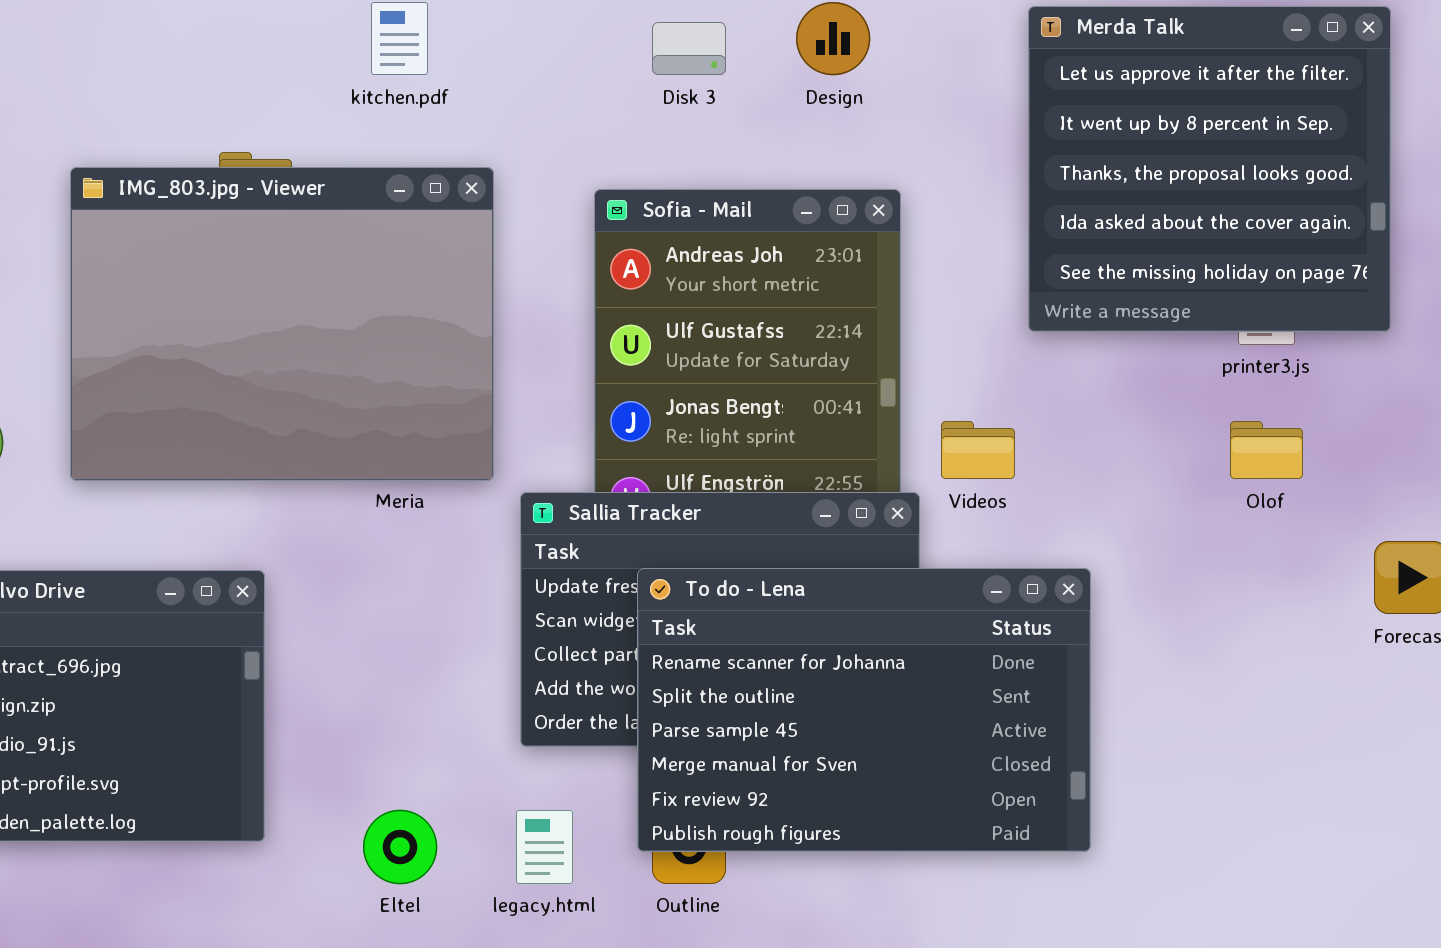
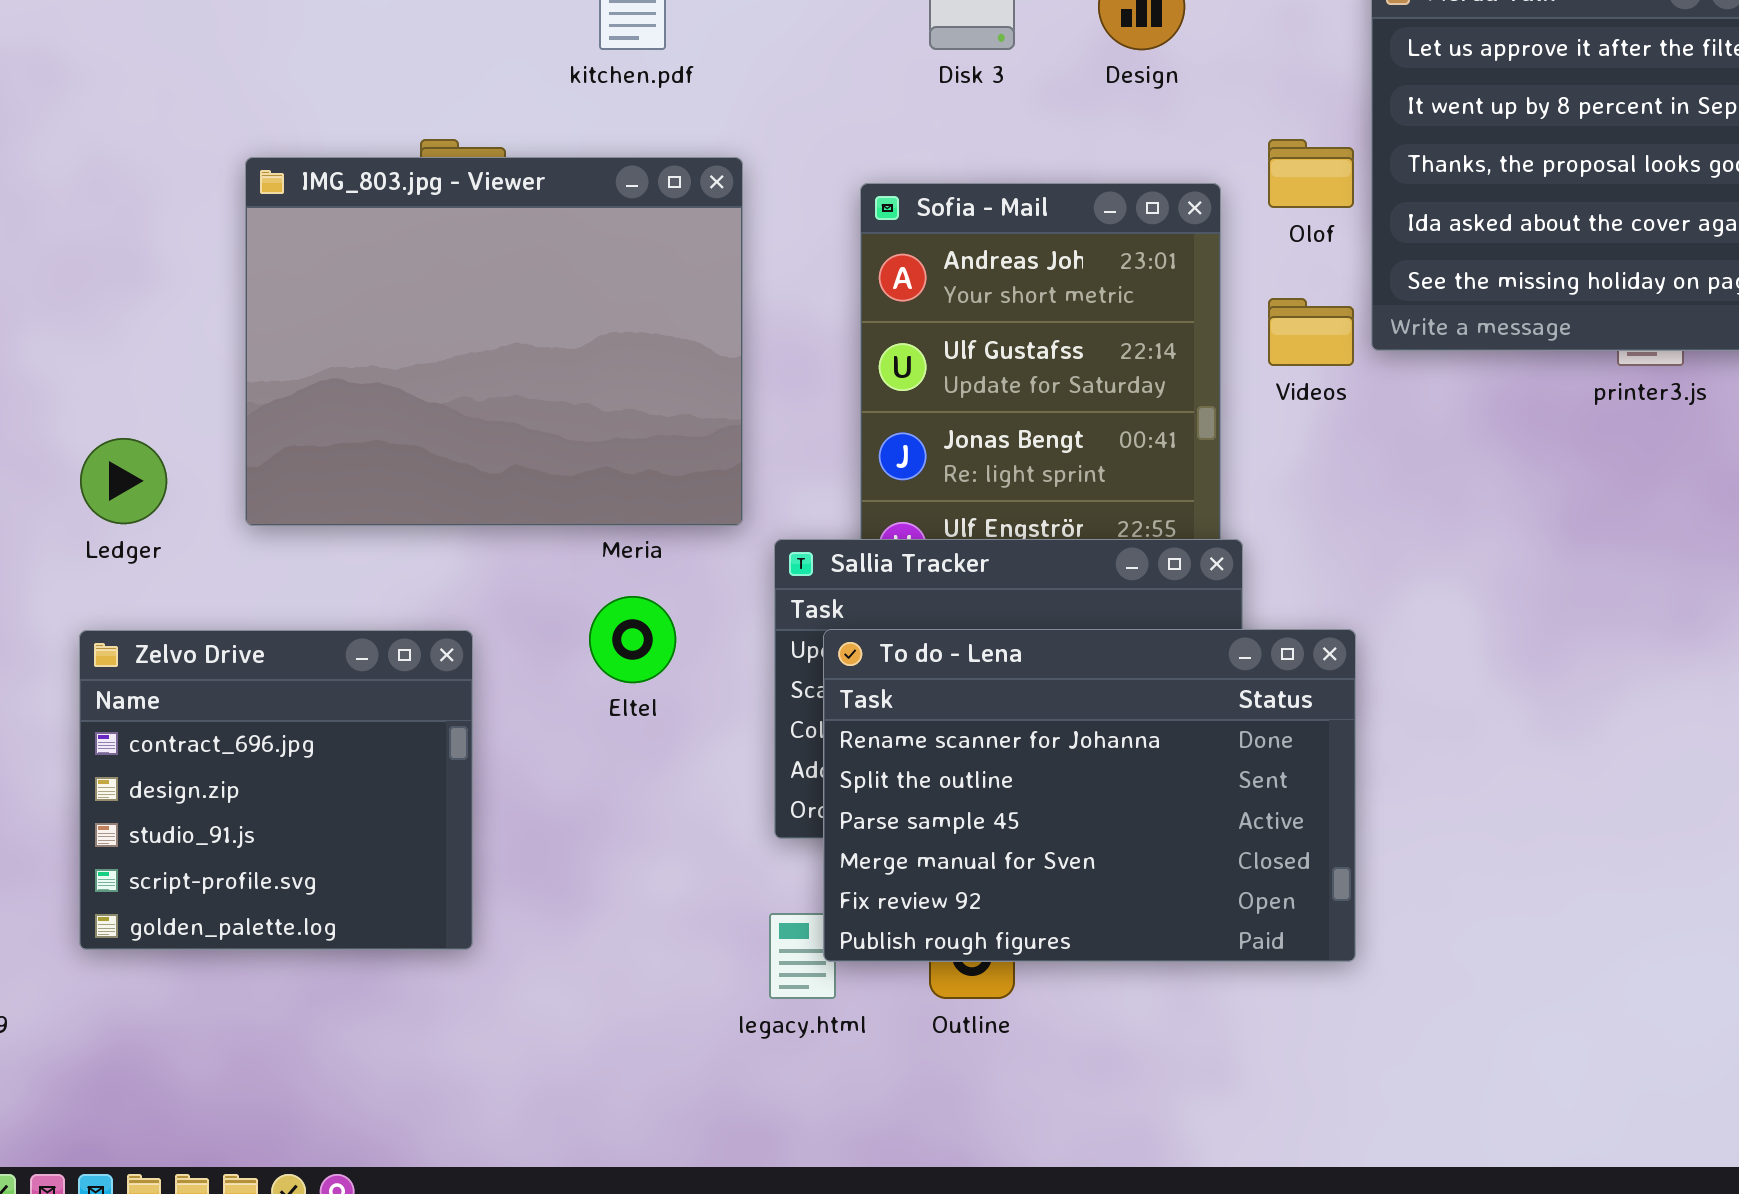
Videos: [941,421,1015,479] -> [1268,298,1354,366], moved
Olof: [1230,421,1303,479] -> [1268,139,1354,208], moved
To do - Lena: [637,568,1091,852] -> [823,629,1356,962], moved
Eltel: [363,810,437,884] -> [589,596,676,683], moved

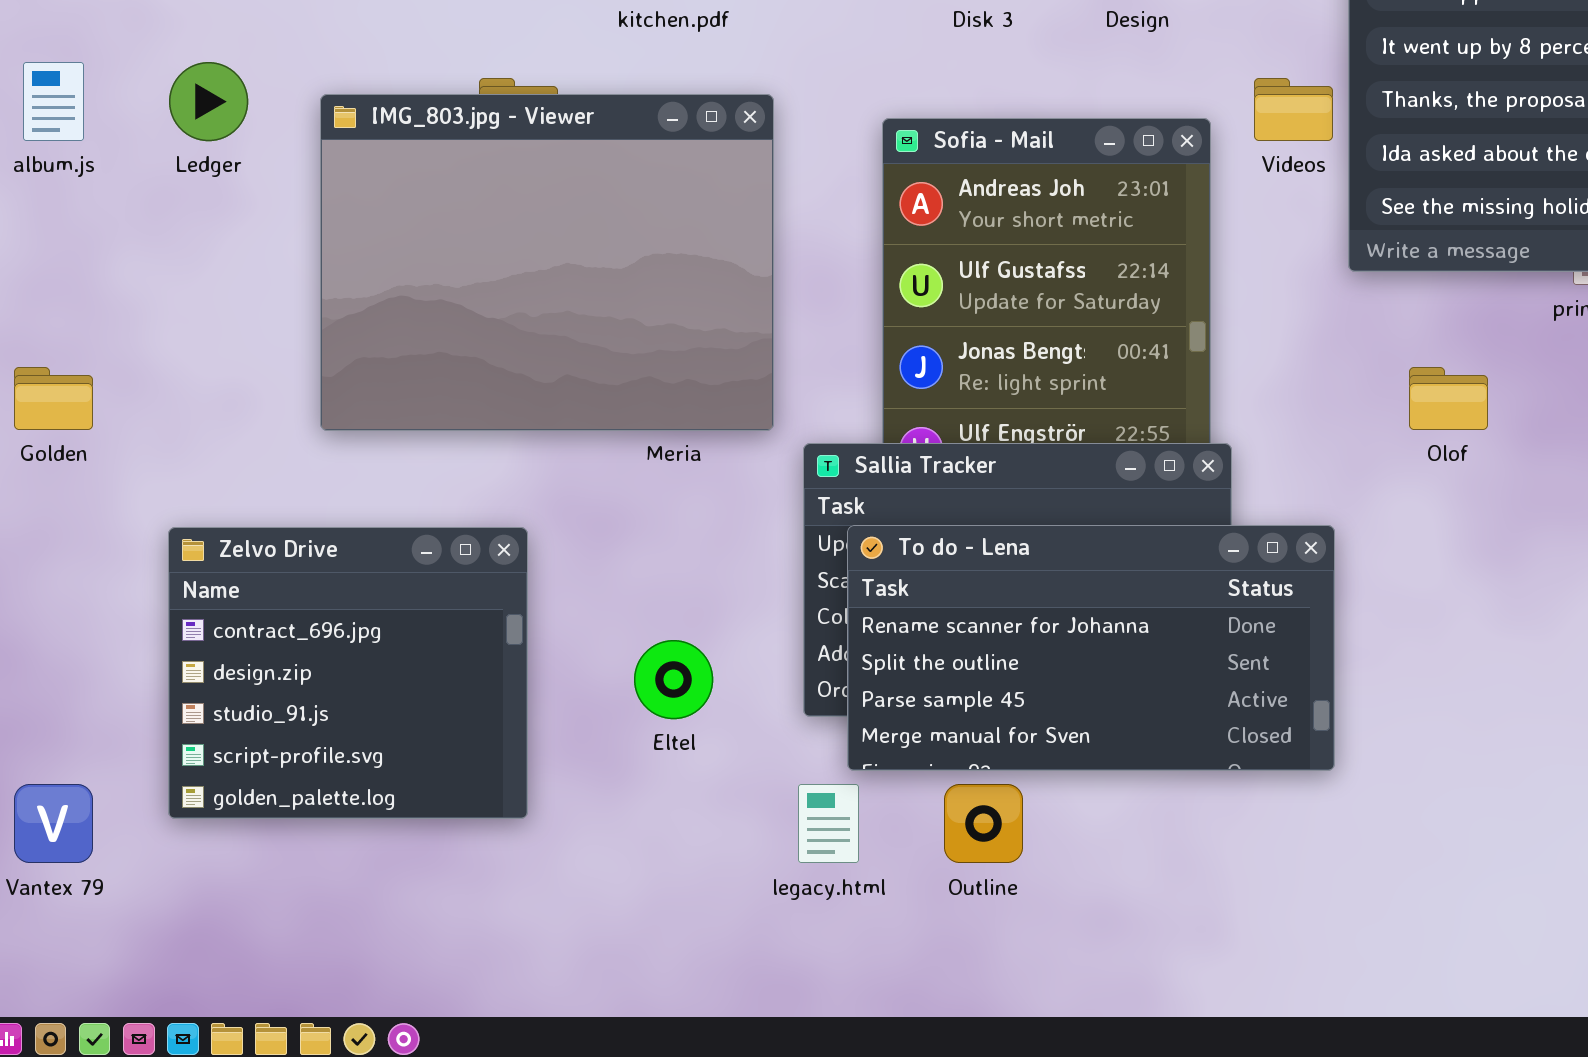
Olof: [1268,139,1354,208] -> [1409,367,1488,430], moved
Videos: [1268,298,1354,366] -> [1254,78,1333,141], moved
Ledger: [80,438,167,524] -> [169,62,248,141], moved
Eltel: [589,596,676,683] -> [634,640,713,719], moved
To do - Lena: [823,629,1356,962] -> [847,525,1335,771], resized

